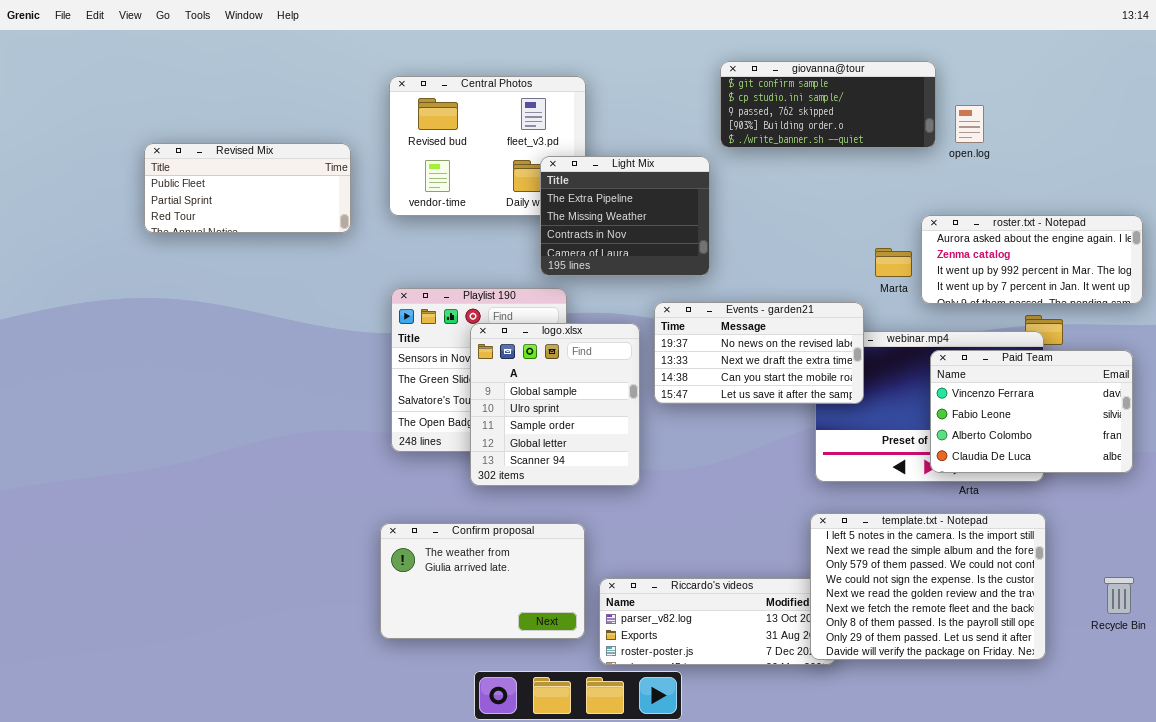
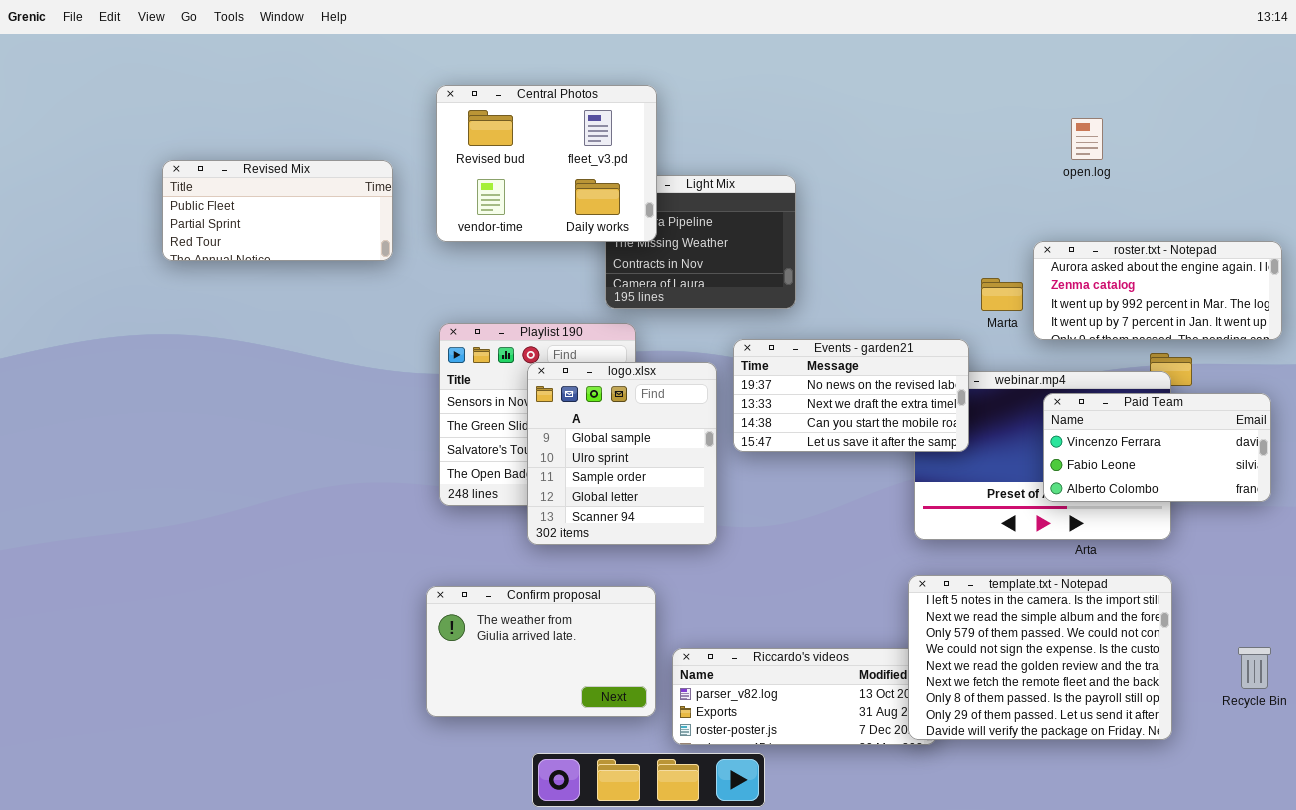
giovanna@tour: [720,61,936,148] -> none, closed
Central Photos: [389,76,586,216] -> [436,85,657,242], raised
Paid Team: [930,350,1133,473] -> [1043,393,1271,502], resized

